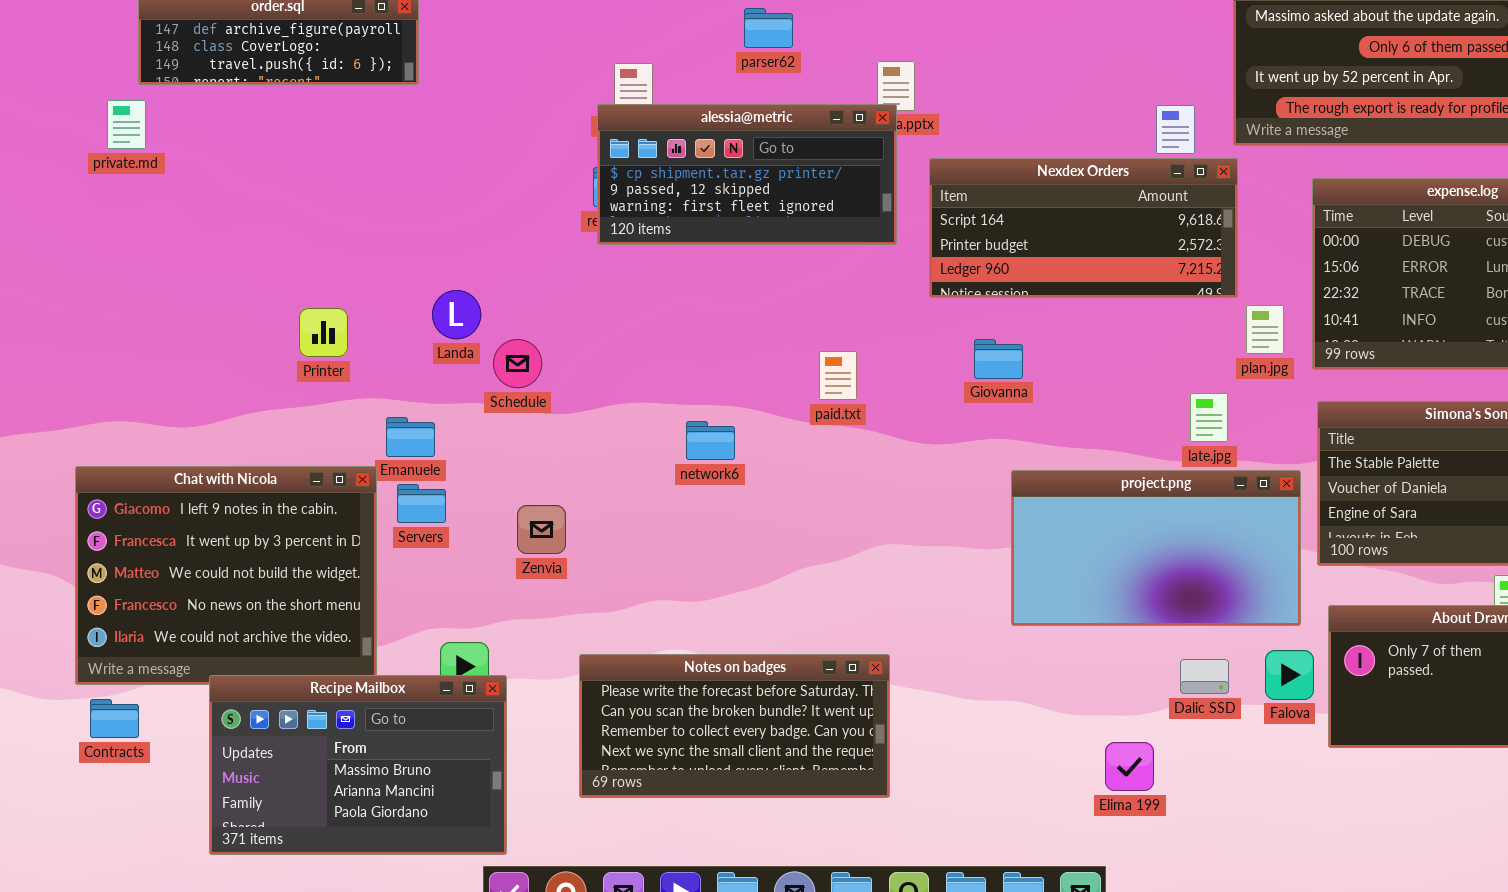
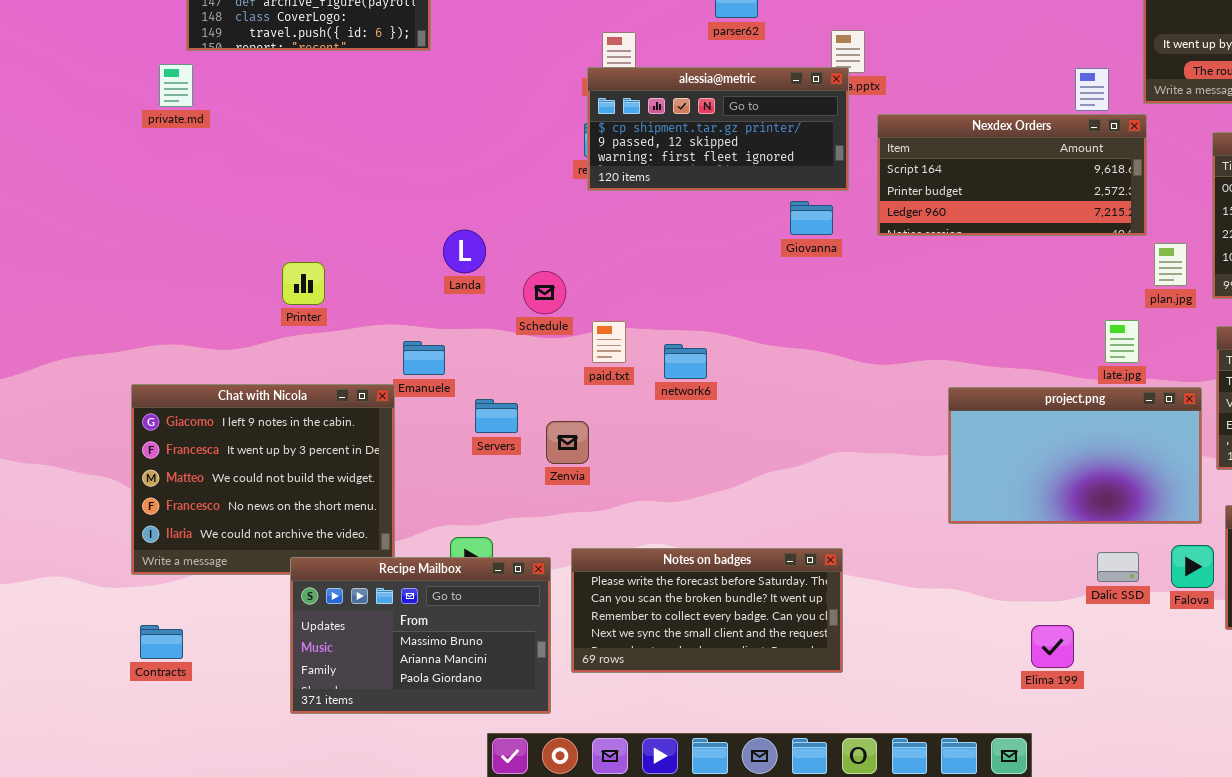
Printer: [299,308,348,357] -> [282,262,325,305], moved
Schedule: [493,339,542,388] -> [523,271,566,314], moved
Giovanna: [974,339,1023,379] -> [790,201,833,235], moved
paid.txt: [819,351,857,400] -> [592,321,626,363], moved
Servers: [397,484,446,523] -> [475,399,518,433], moved
Zenvia: [517,505,566,554] -> [546,421,589,464], moved
Recipe Mailbox: [209,675,507,855] -> [290,557,551,714], moved
Contracts: [90,699,139,738] -> [140,625,183,659], moved

